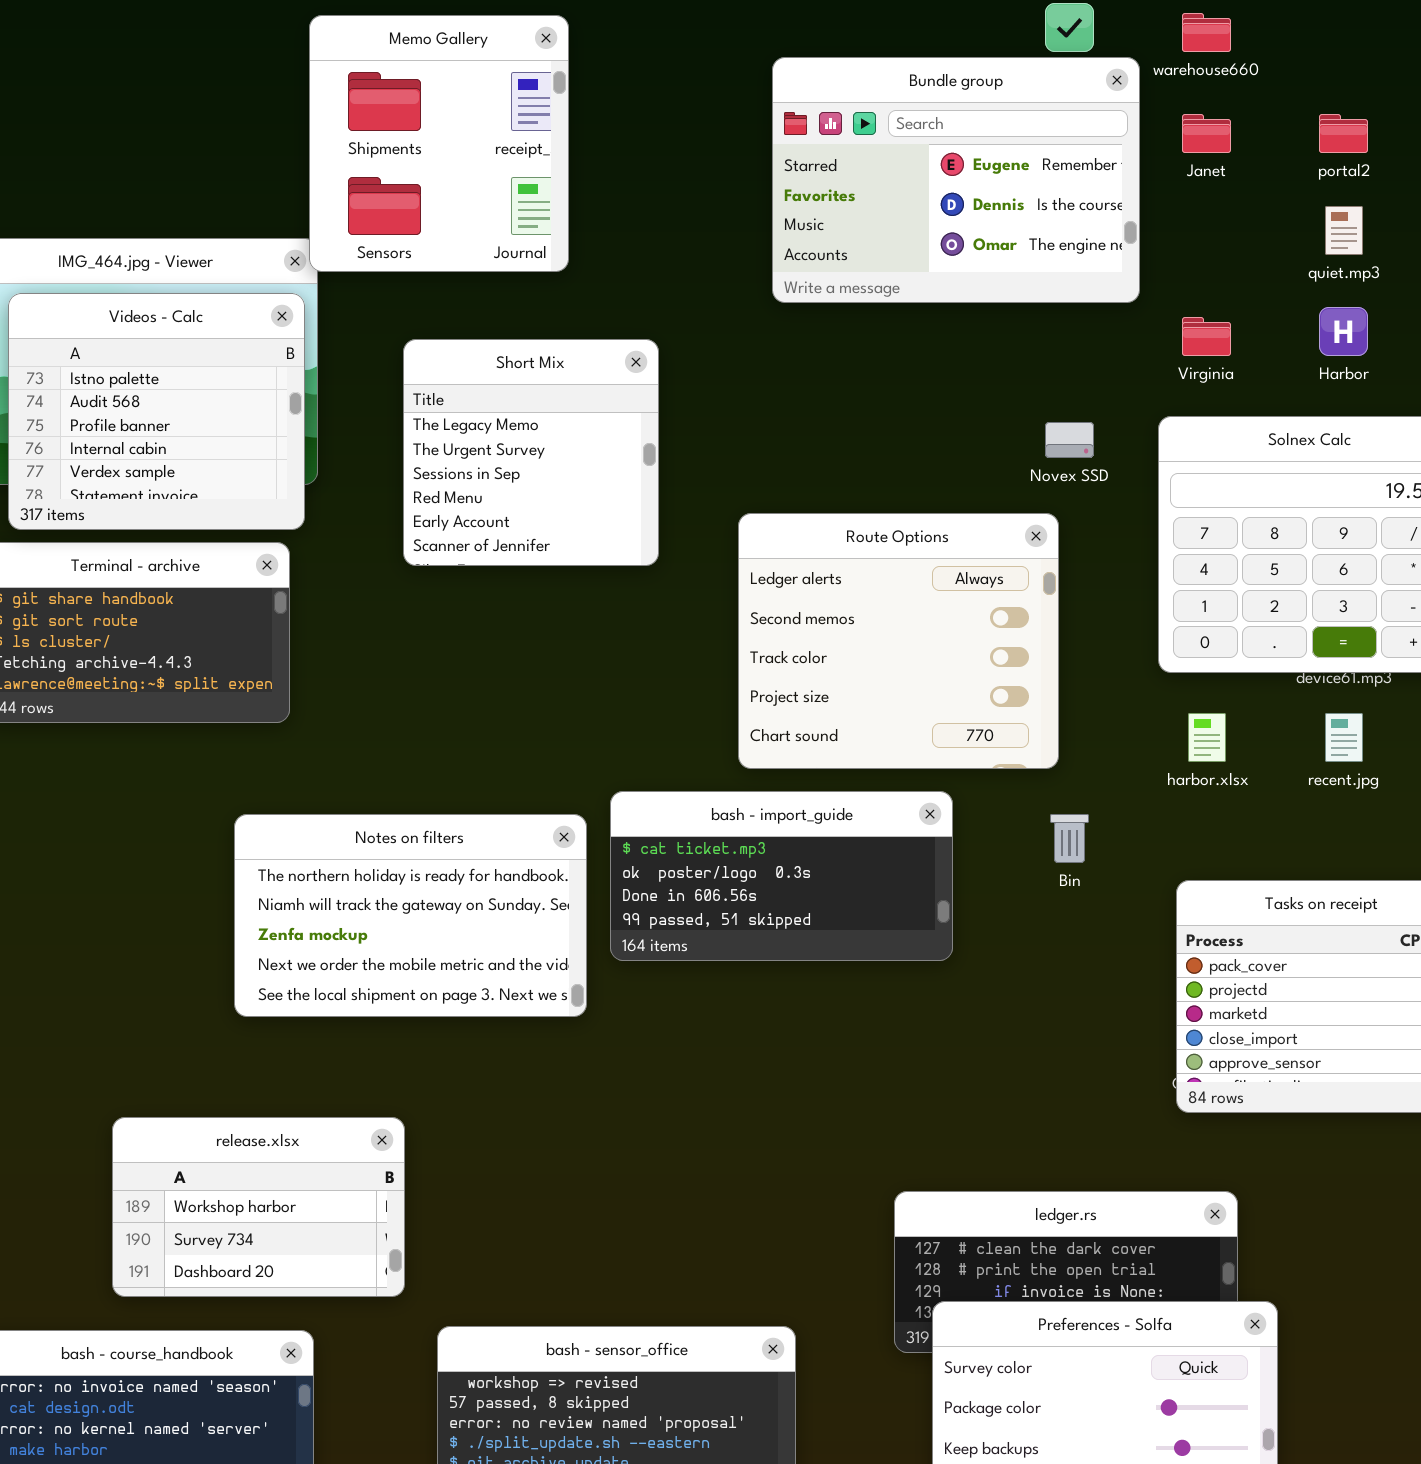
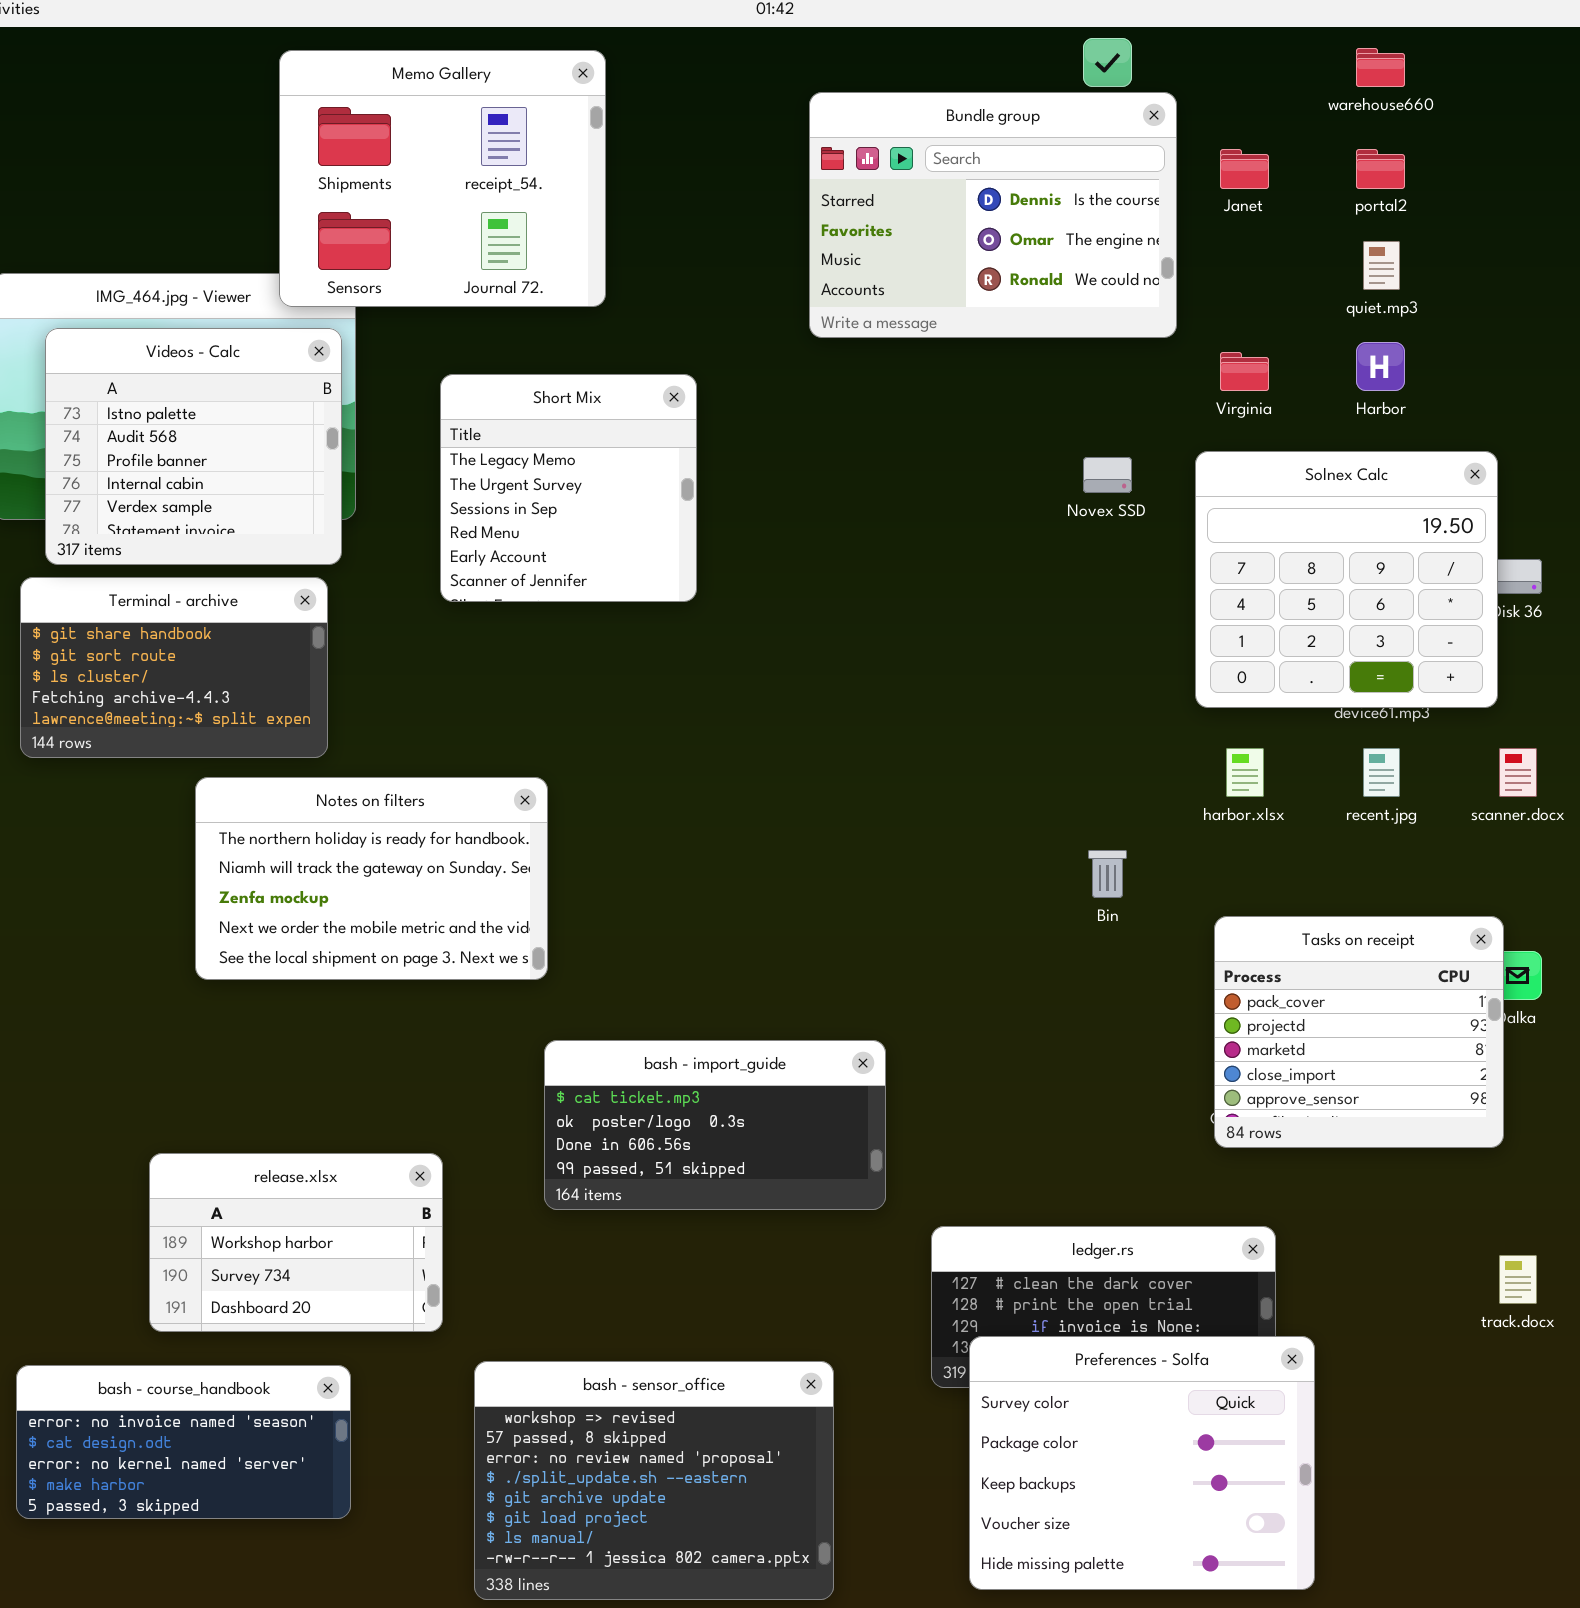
warehouse660: [1182,13,1231,52] -> [1356,48,1405,87], moved
Memo Gallery: [309,15,569,272] -> [279,50,606,307], resized
Bundle group: [772,57,1140,303] -> [809,92,1177,338], scrolled down 1 row
Route Options: [738,513,1059,769] -> none, closed
bash - import_guide: [610,791,953,961] -> [544,1040,886,1210], moved
Notes on filters: [234,814,587,1017] -> [195,777,548,980], moved

